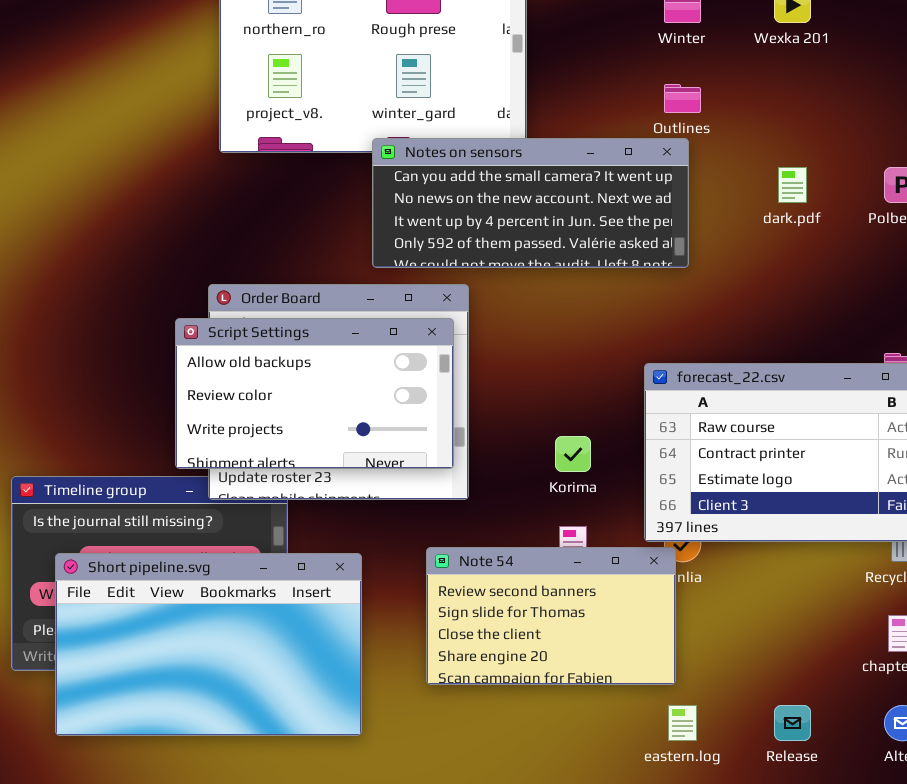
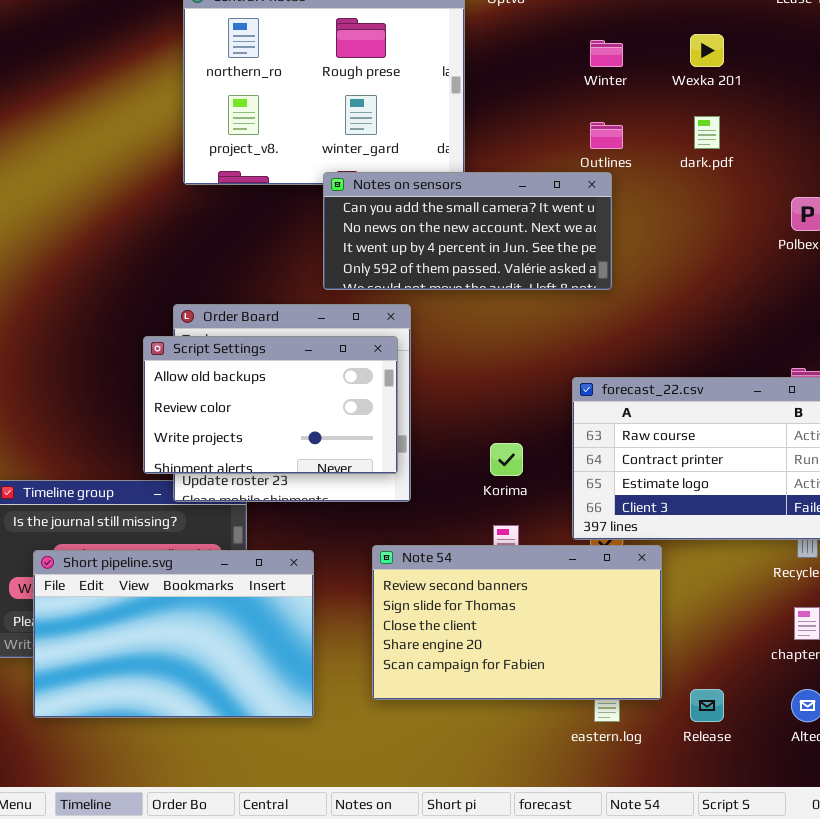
dark.pdf: [778,167,807,203] -> [694,116,720,149], moved
Note 54: [426,547,676,685] -> [372,545,662,700], resized

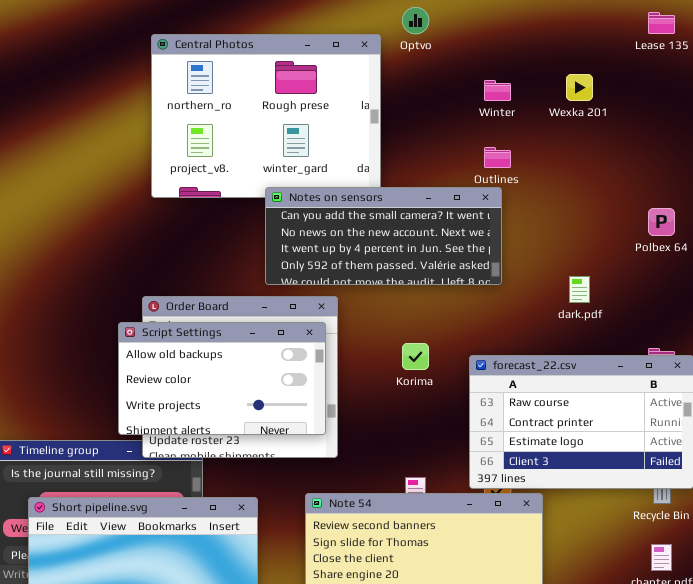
dark.pdf: [694,116,720,149] -> [569,276,590,303], moved
Korima: [490,443,523,476] -> [402,343,429,370], moved

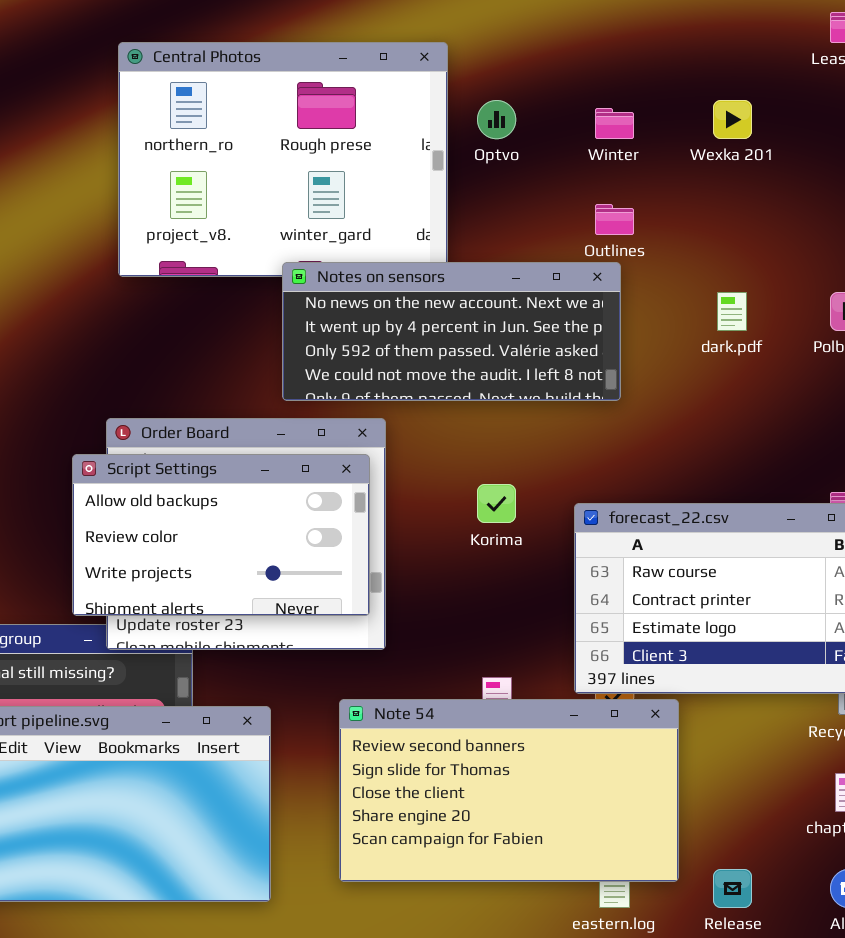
Optvo: [402,7,429,34] -> [477,100,516,139], moved
Notes on sensors: [265,187,502,285] -> [282,262,621,401], scrolled down 1 row
dark.pdf: [569,276,590,303] -> [717,292,747,331], moved

